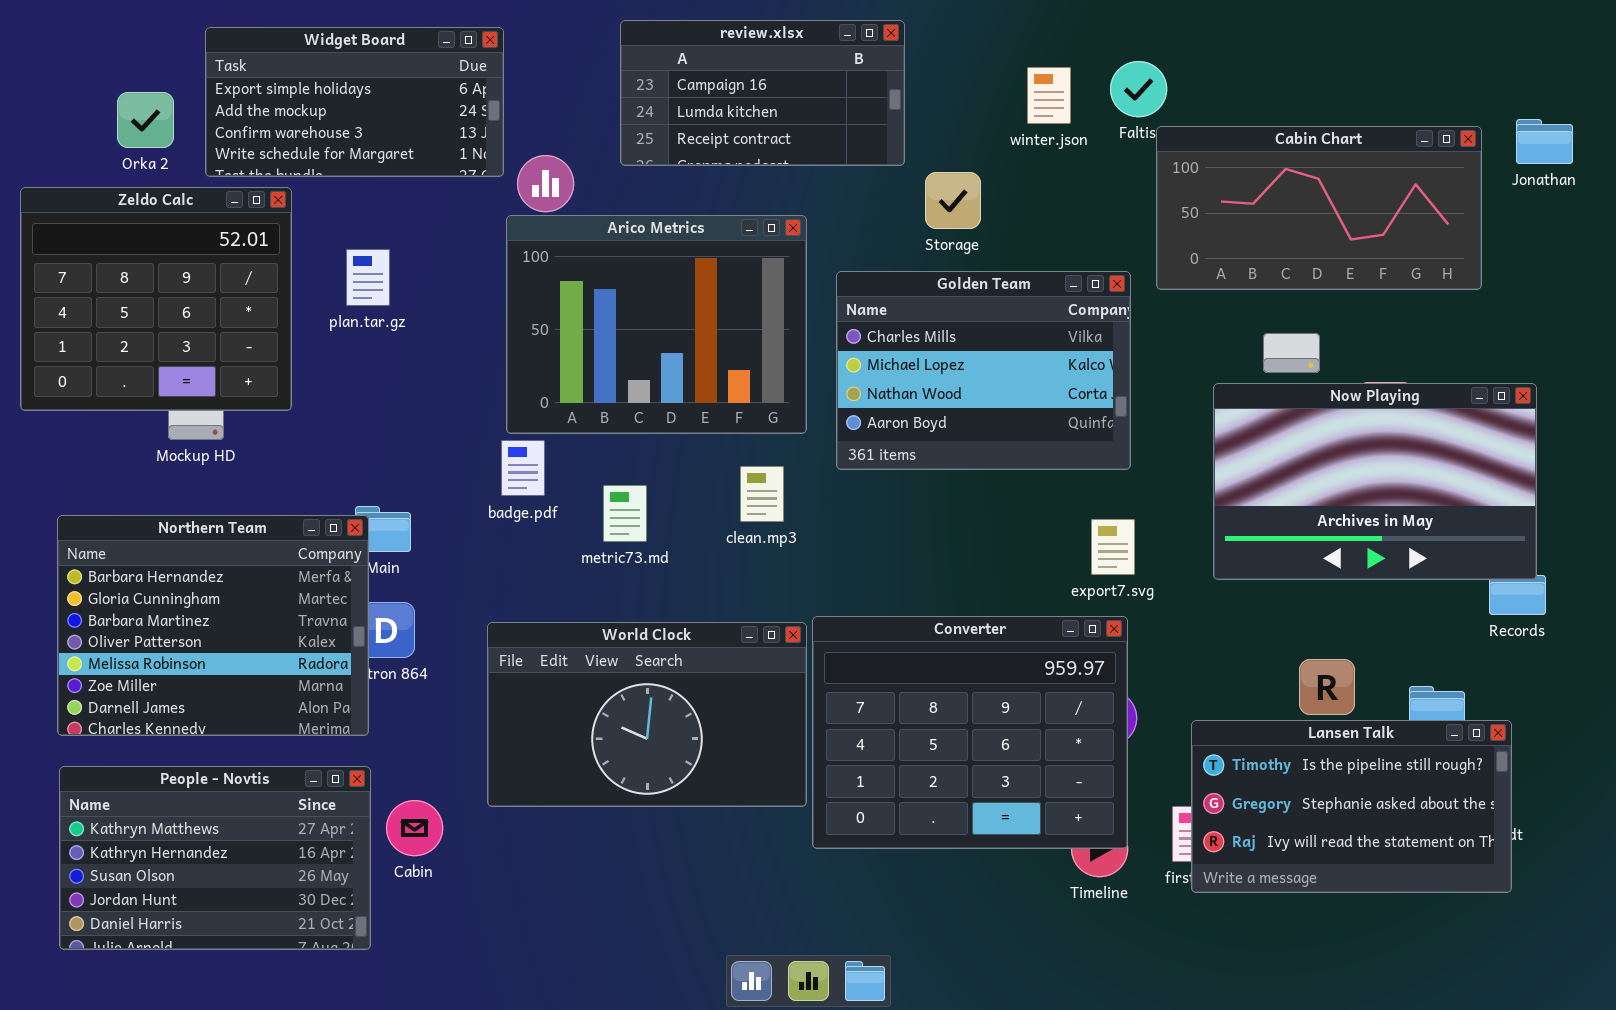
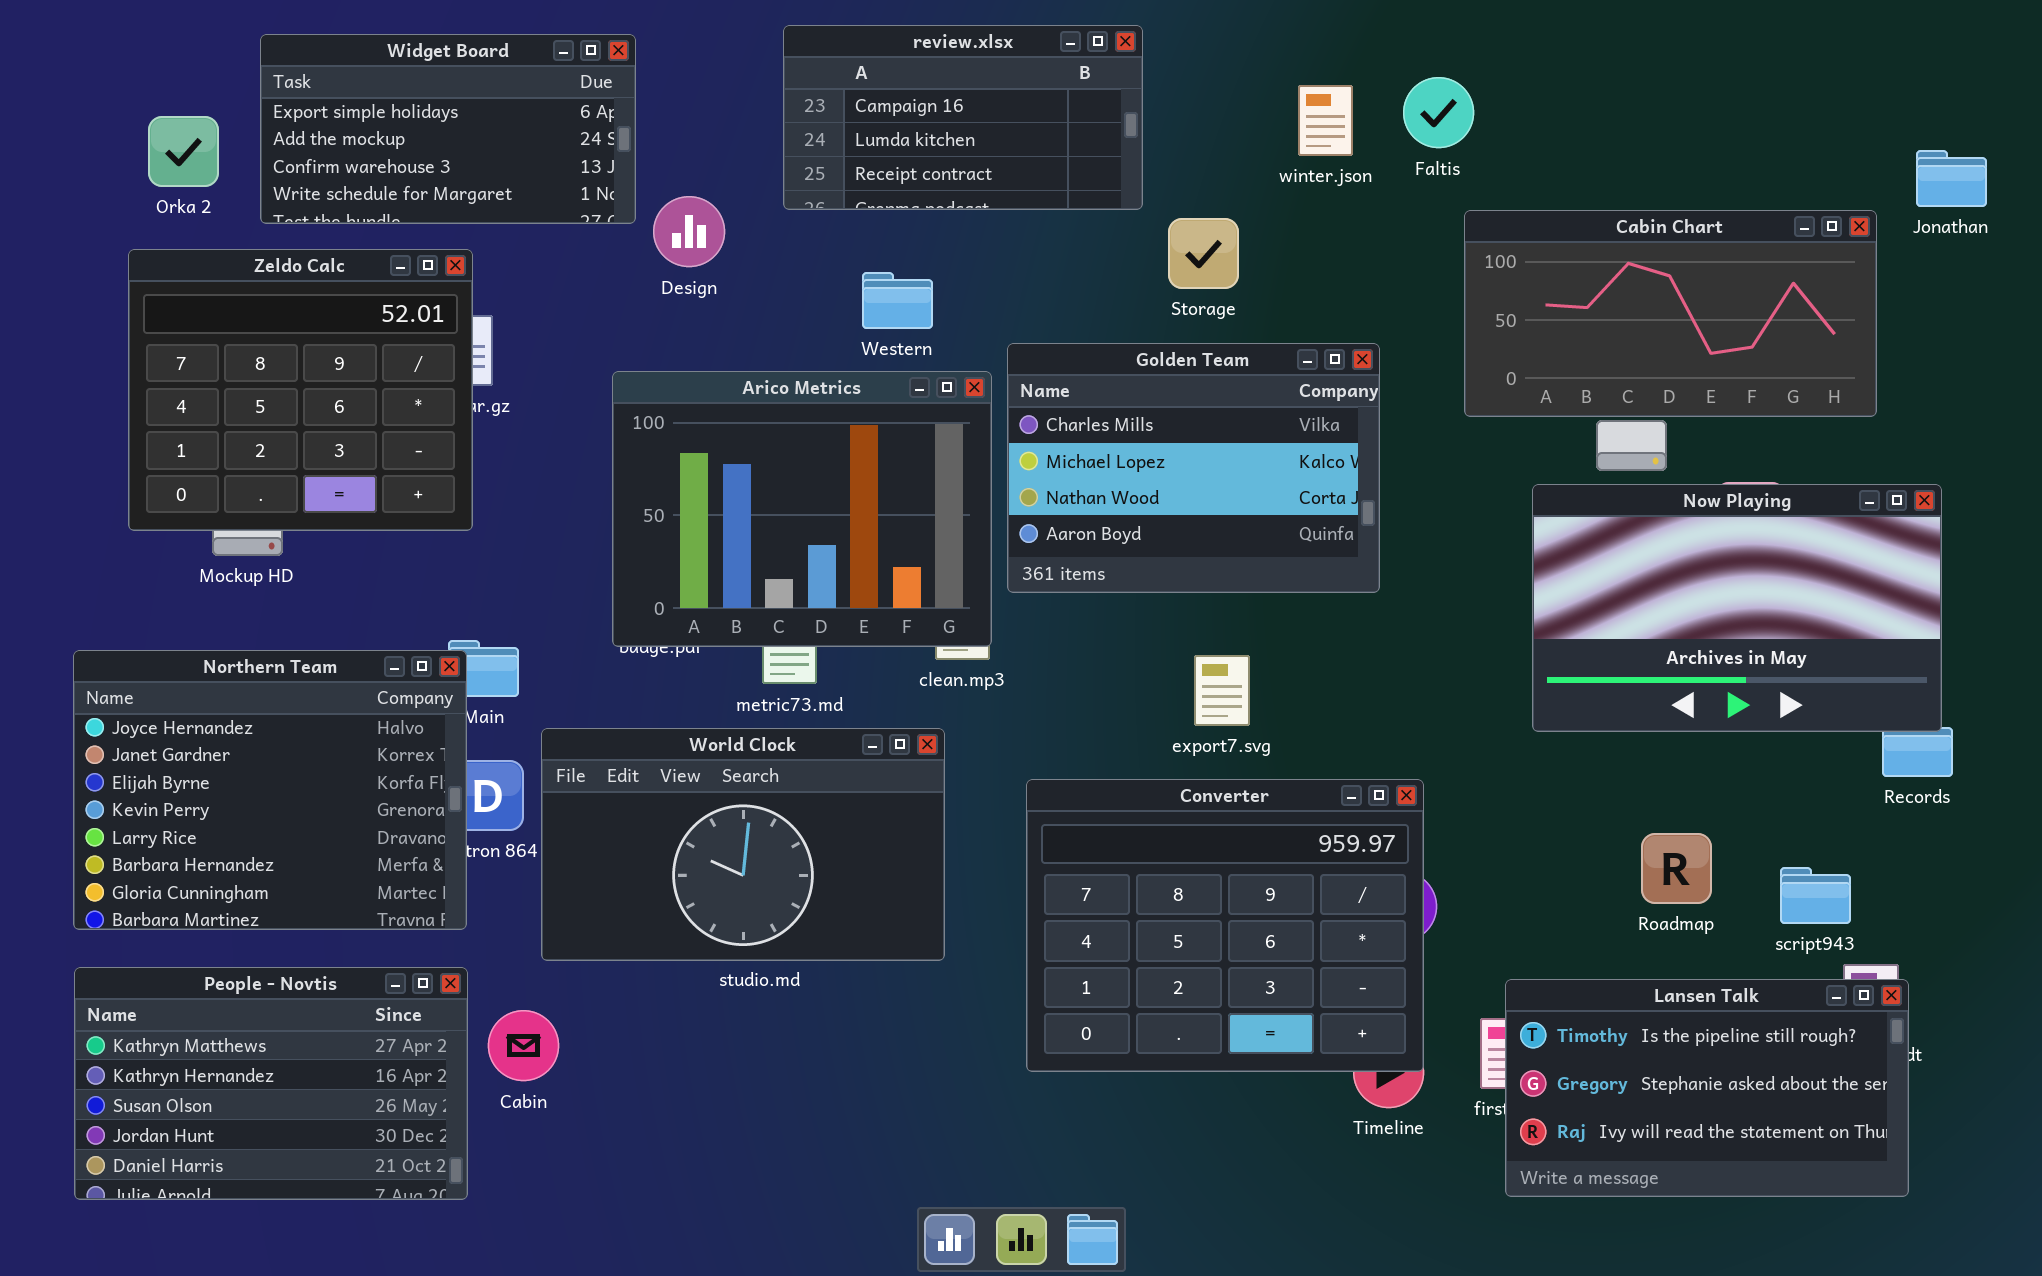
Cabin Chart: [1156,126,1482,290] -> [1464,210,1877,417], moved
Zeldo Calc: [20,187,292,411] -> [128,249,473,531], moved
Arico Metrics: [506,215,807,434] -> [612,371,992,647], moved
Golden Team: [836,271,1131,470] -> [1007,343,1380,593], moved
Northern Team: [57,515,369,736] -> [73,650,467,930], scrolled up 5 rows
export7.svg: [1091,519,1135,575] -> [1194,655,1250,726], moved
World Clock: [487,622,807,807] -> [541,728,945,961], moved
Lansen Talk: [1191,720,1512,893] -> [1505,979,1909,1197], moved

